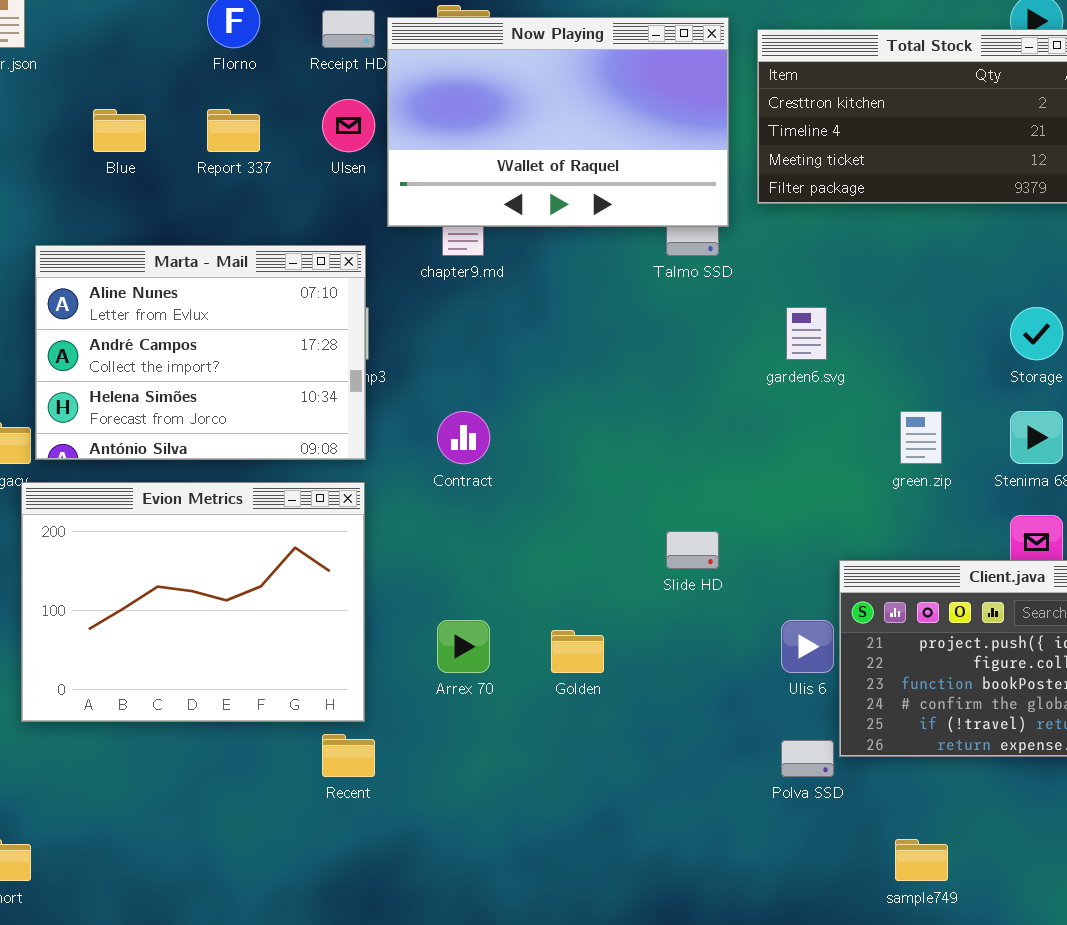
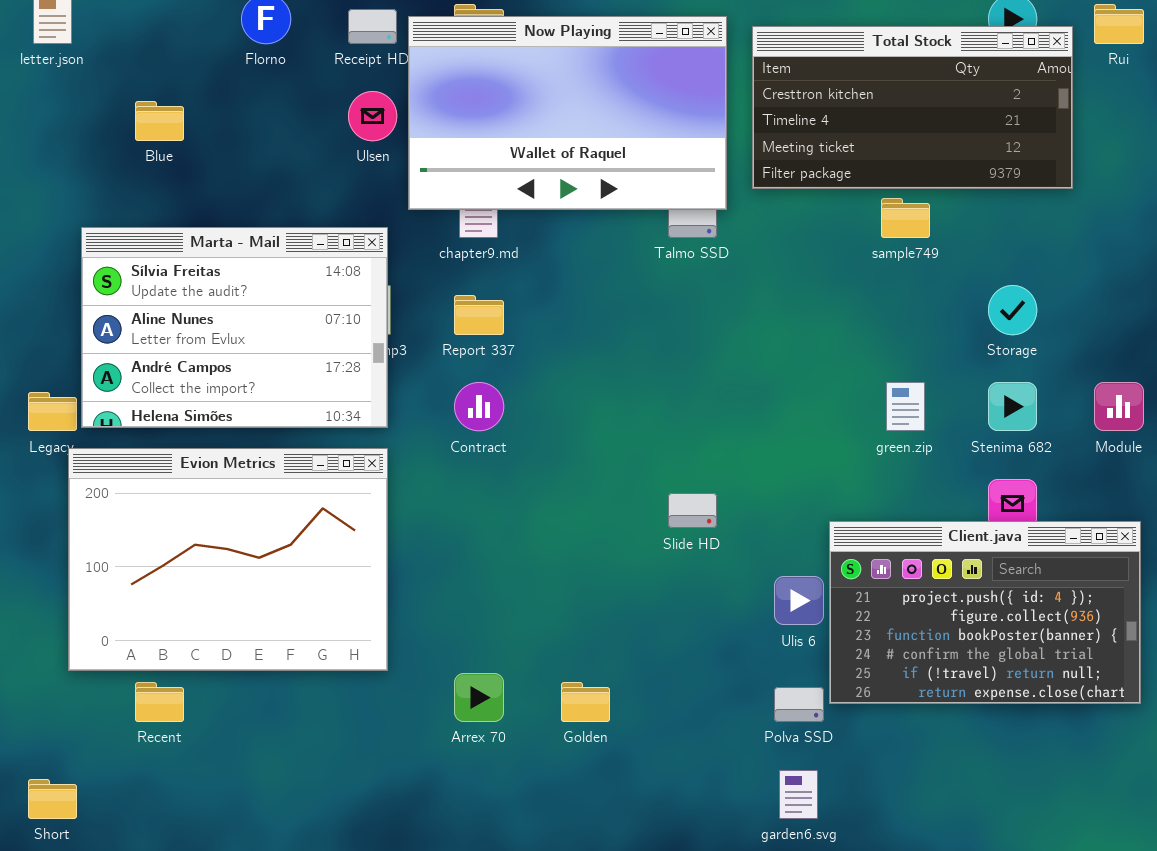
Report 337: [207,109,260,152] -> [454,295,504,335], moved
Marta - Mail: [35,245,366,460] -> [81,227,388,428], scrolled up 1 row
garden6.svg: [786,307,827,360] -> [779,770,818,819], moved
Arrex 70: [437,620,490,673] -> [454,673,504,722], moved
Golden: [551,630,604,673] -> [561,682,610,722], moved
Recent: [322,734,375,777] -> [135,682,184,722], moved
sample749: [895,839,948,881] -> [881,198,930,238], moved

